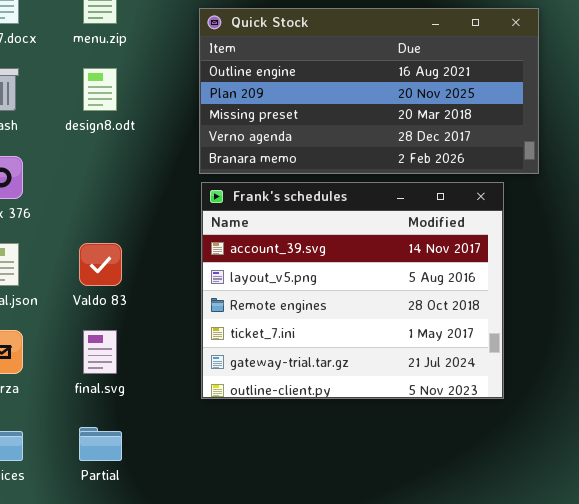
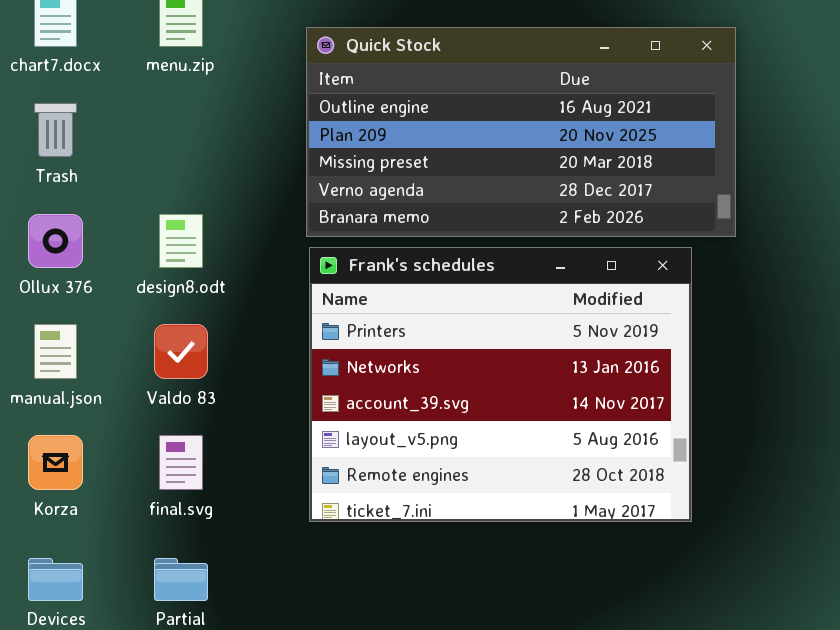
design8.odt: [83,68,117,111] -> [159,214,203,268], moved
Frank's schedules: [201,182,504,399] -> [309,247,692,522], scrolled up 2 rows

